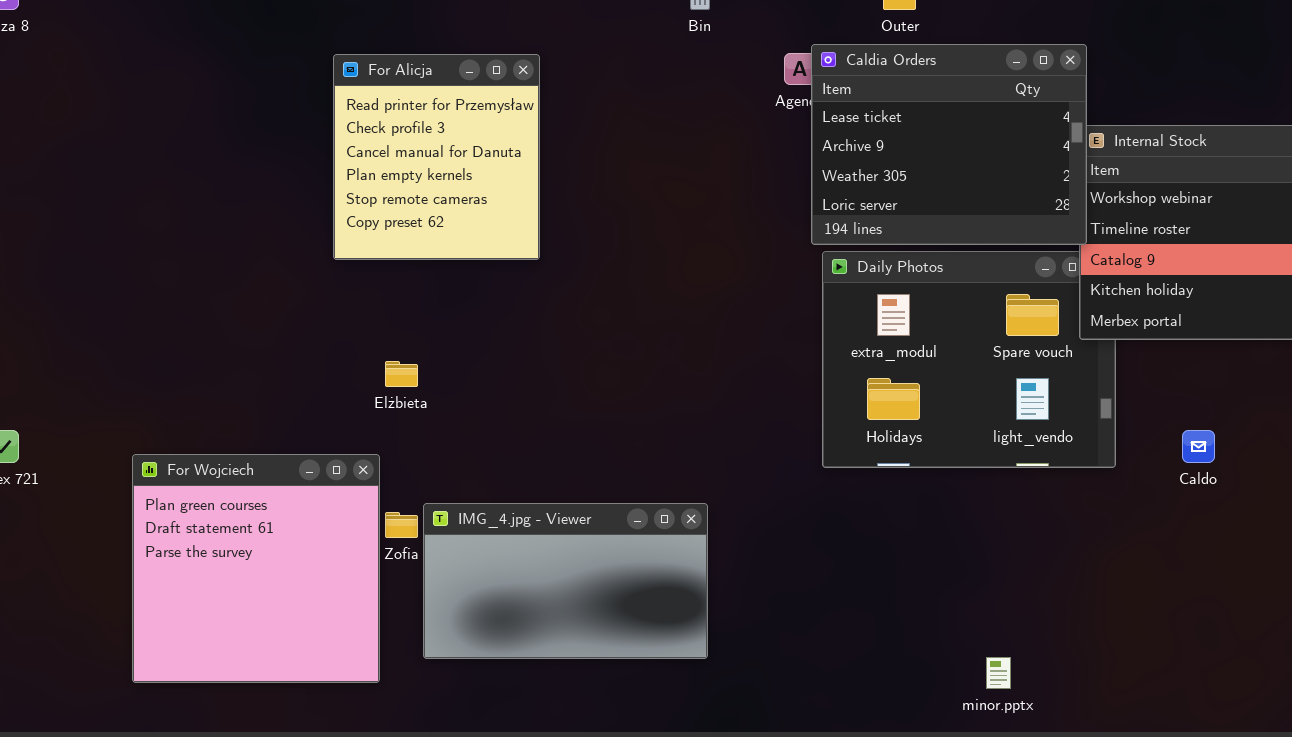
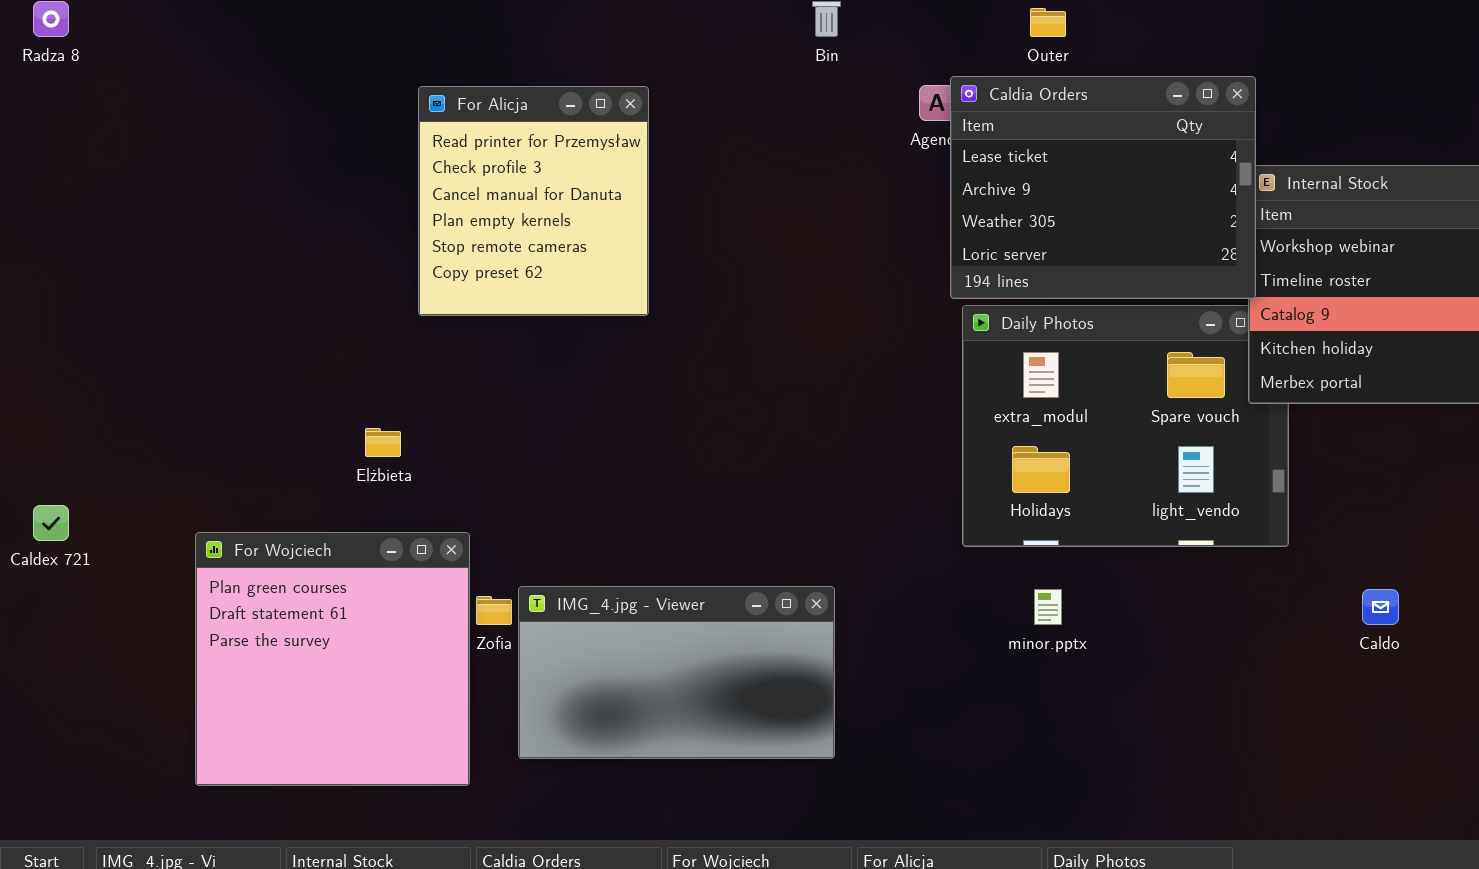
Elżbieta: [385,361,418,387] -> [365,428,401,457], moved
Caldo: [1182,430,1215,463] -> [1362,589,1399,625], moved
minor.pptx: [986,657,1011,689] -> [1034,589,1062,625], moved

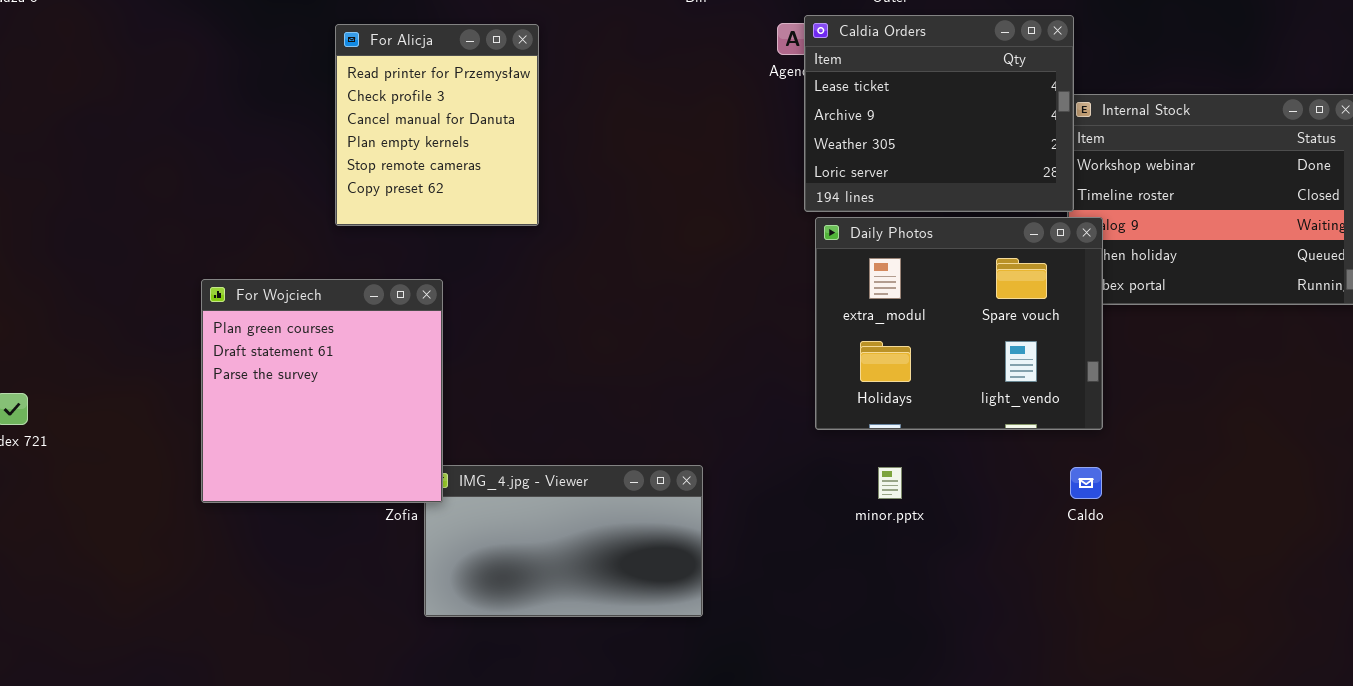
Daily Photos: [962,305,1289,547] -> [815,217,1103,430], raised
For Wojciech: [195,532,470,786] -> [201,279,443,503], moved
Caldo: [1362,589,1399,625] -> [1070,467,1102,499], moved

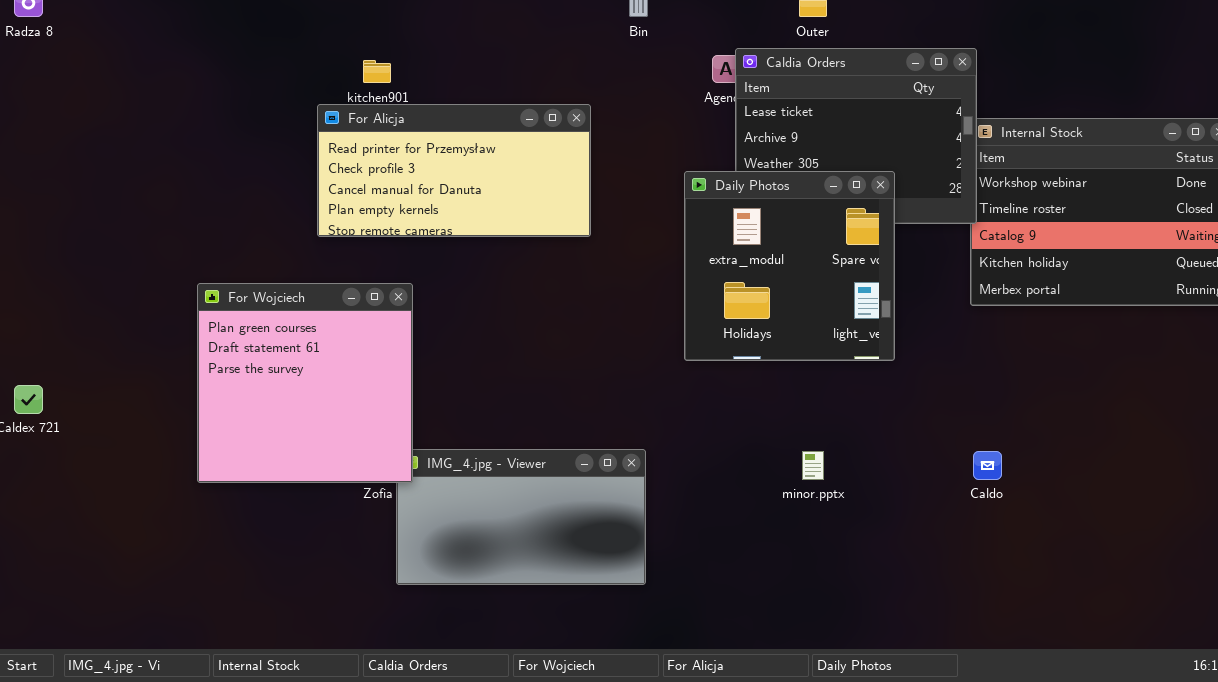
For Alicja: [335,24,539,226] -> [317,104,591,237], resized
Daily Photos: [815,217,1103,430] -> [684,171,895,361], moved, resized

